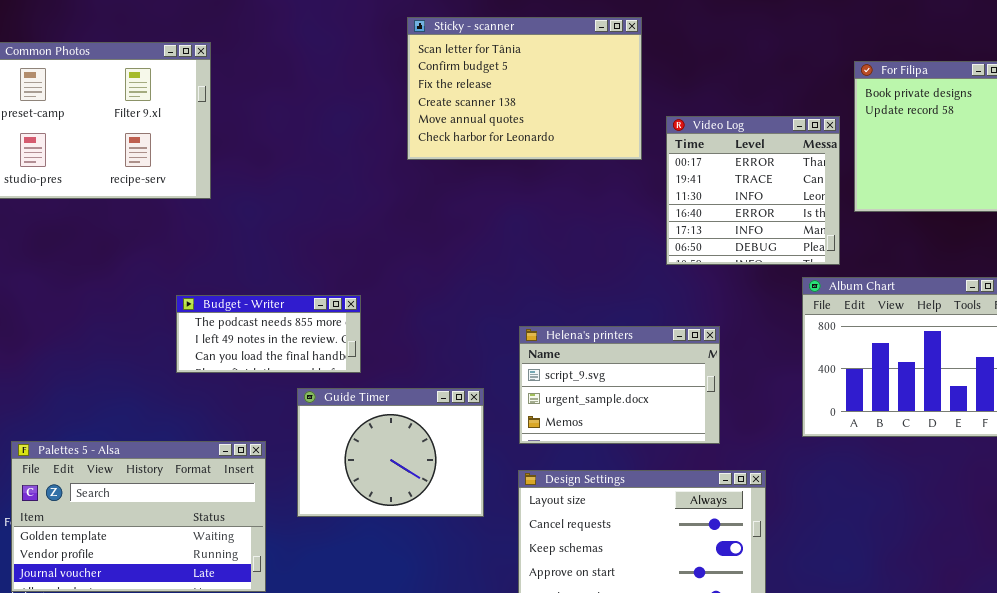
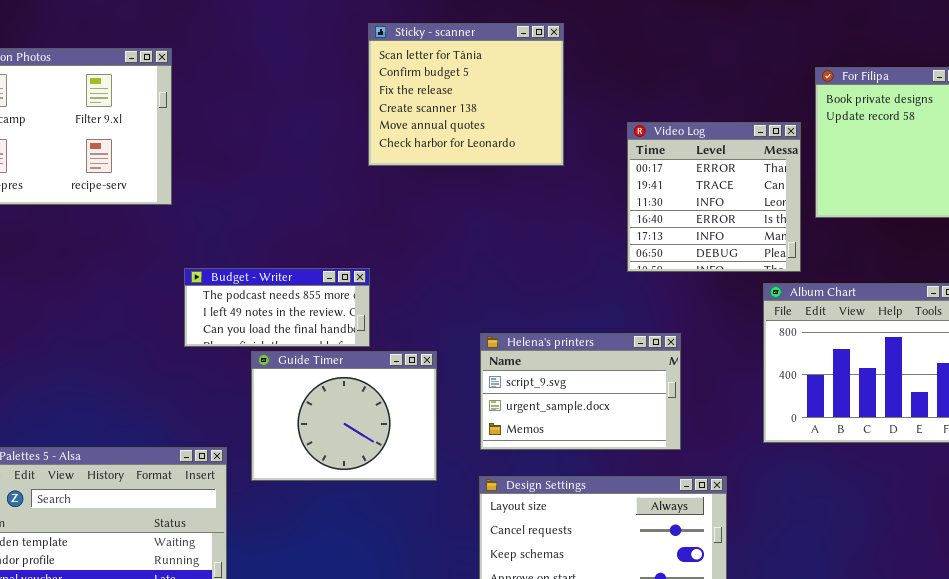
Sticky - scanner: [407,17,642,160] -> [368,23,564,166], resized
Budget - Writer: [176,295,361,373] -> [184,268,370,347], moved
Guide Timer: [297,388,484,517] -> [251,351,437,481], moved

